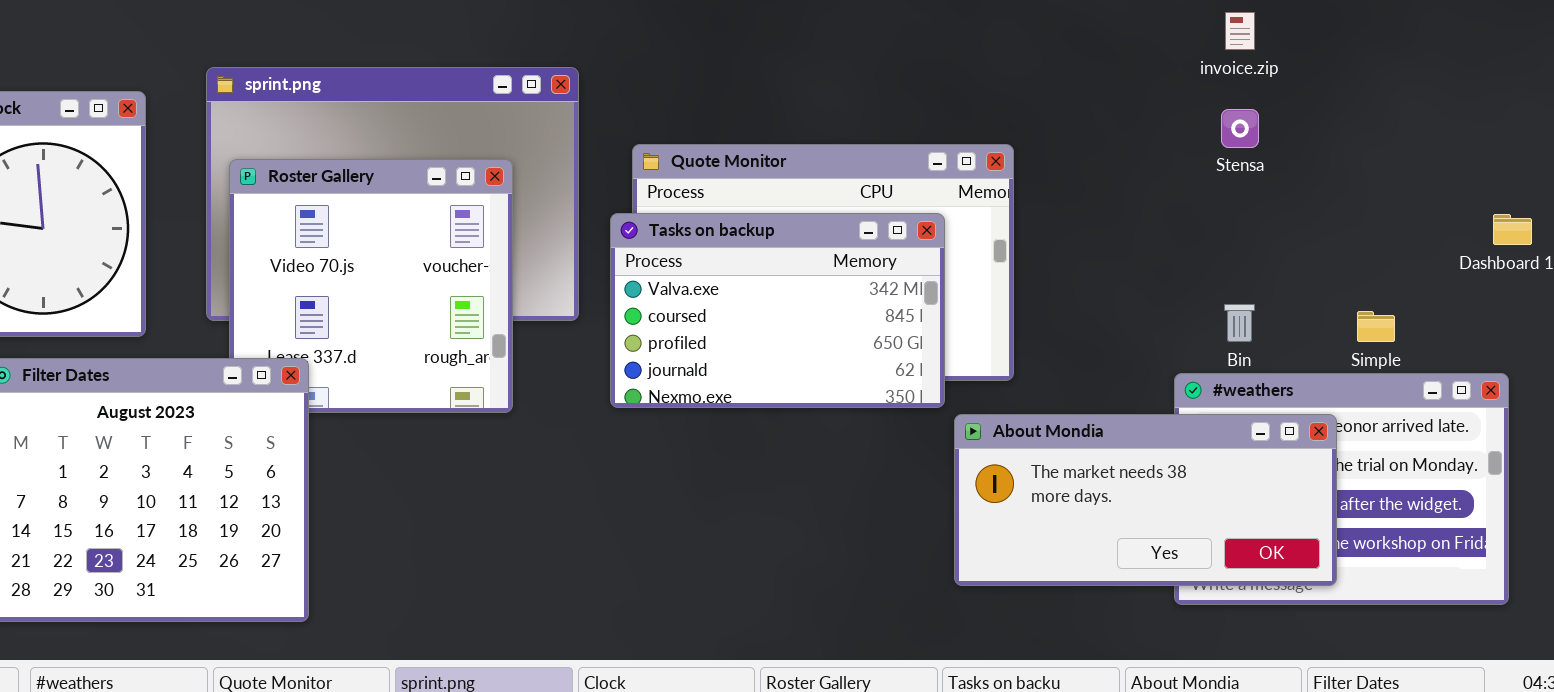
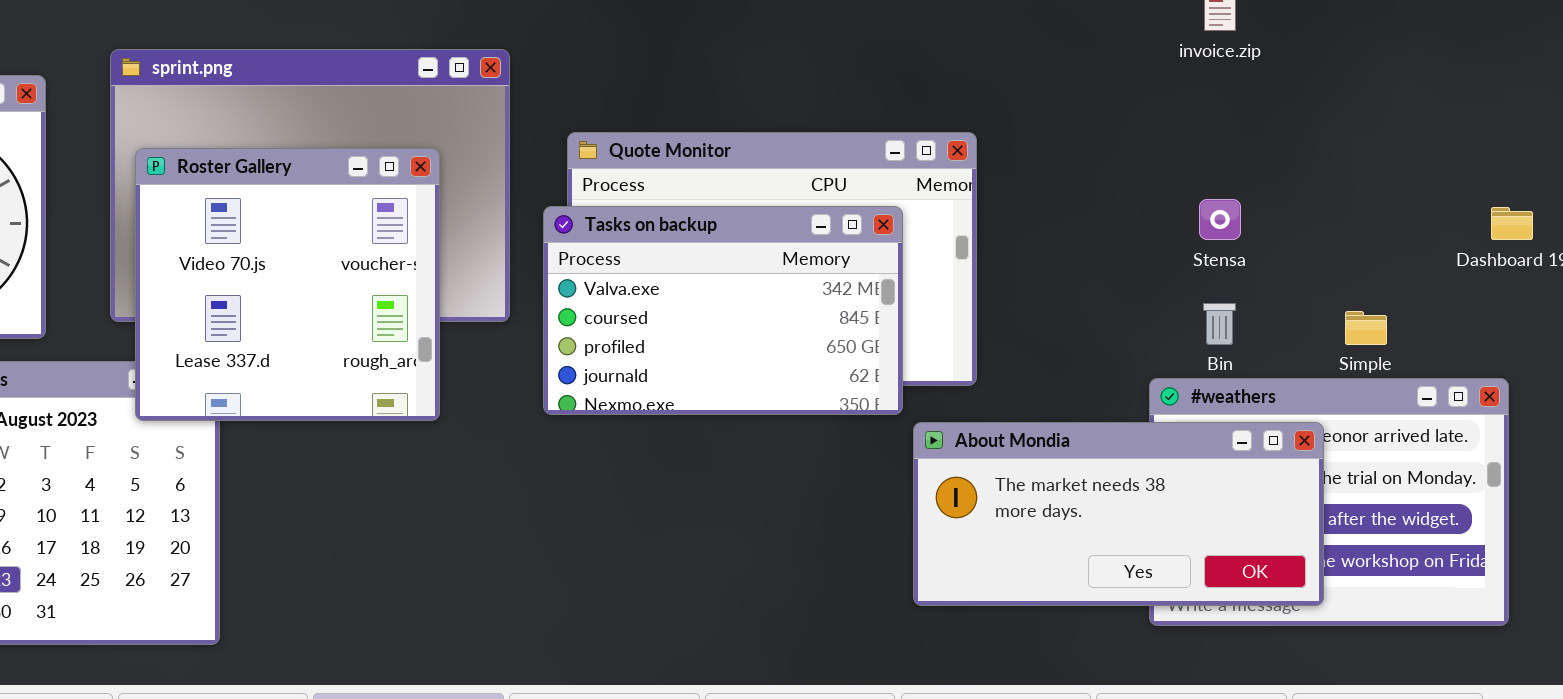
Stensa: [1221,109,1259,148] -> [1199,199,1241,240], moved
Roster Gallery: [229,159,513,413] -> [135,148,440,421], raised

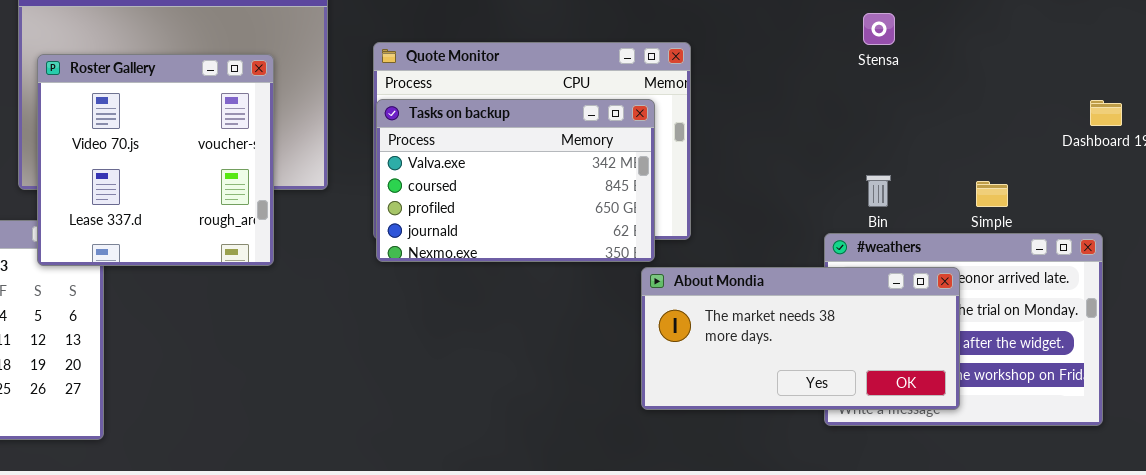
Stensa: [1199,199,1241,240] -> [863,13,895,45], moved
Tasks on backup: [543,206,903,415] -> [376,99,655,262], moved

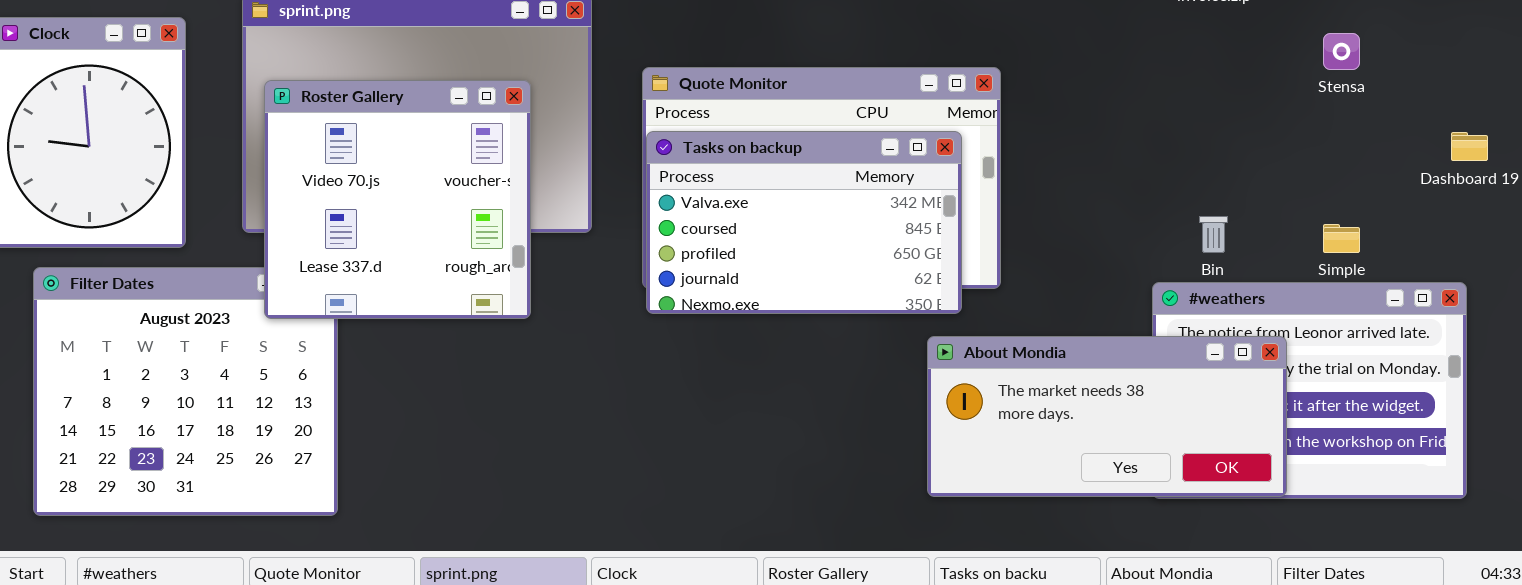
Stensa: [863,13,895,45] -> [1323,33,1360,70], moved
About Mondia: [641,267,960,410] -> [927,336,1287,497], moved

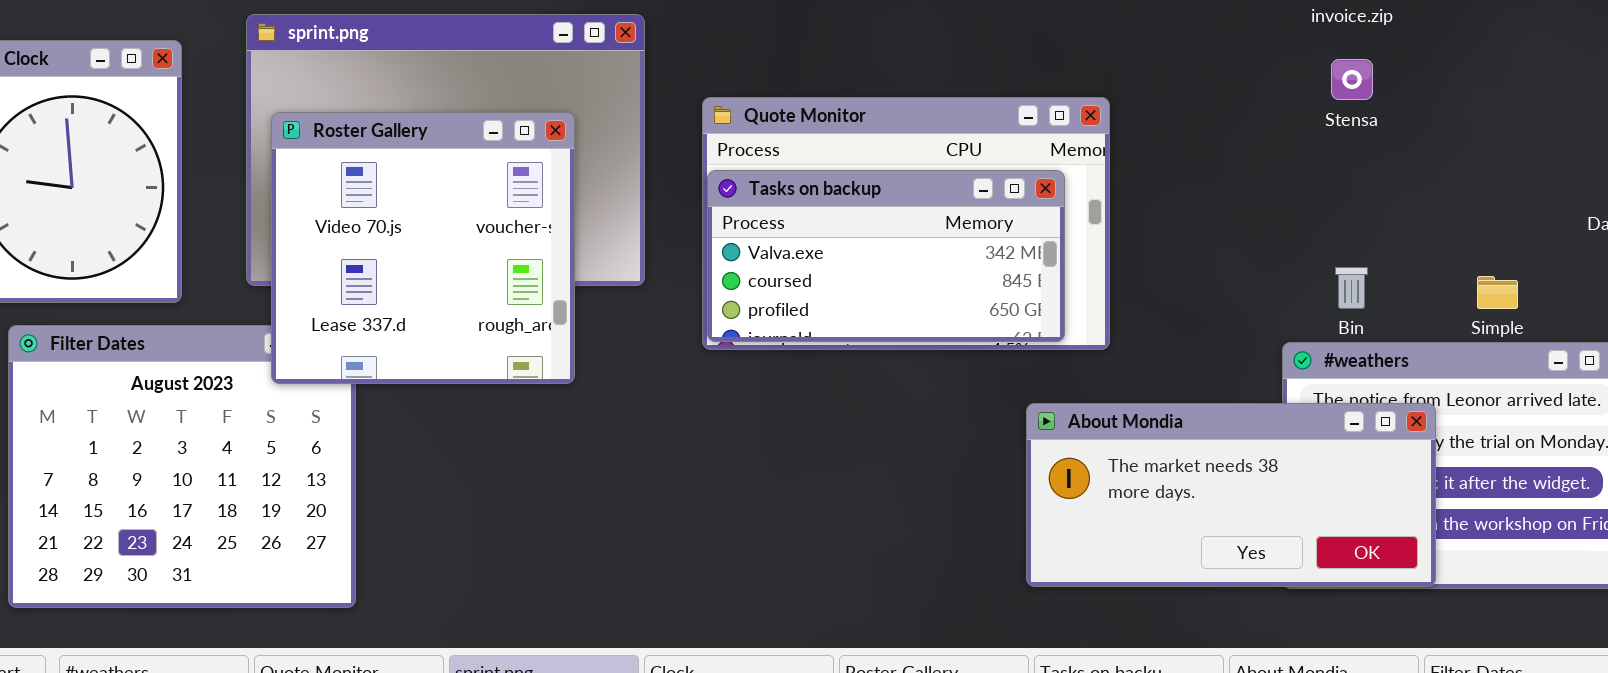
Stensa: [1323,33,1360,70] -> [1331,59,1373,100], moved
Tasks on backup: [646,131,962,314] -> [707,170,1065,342], resized

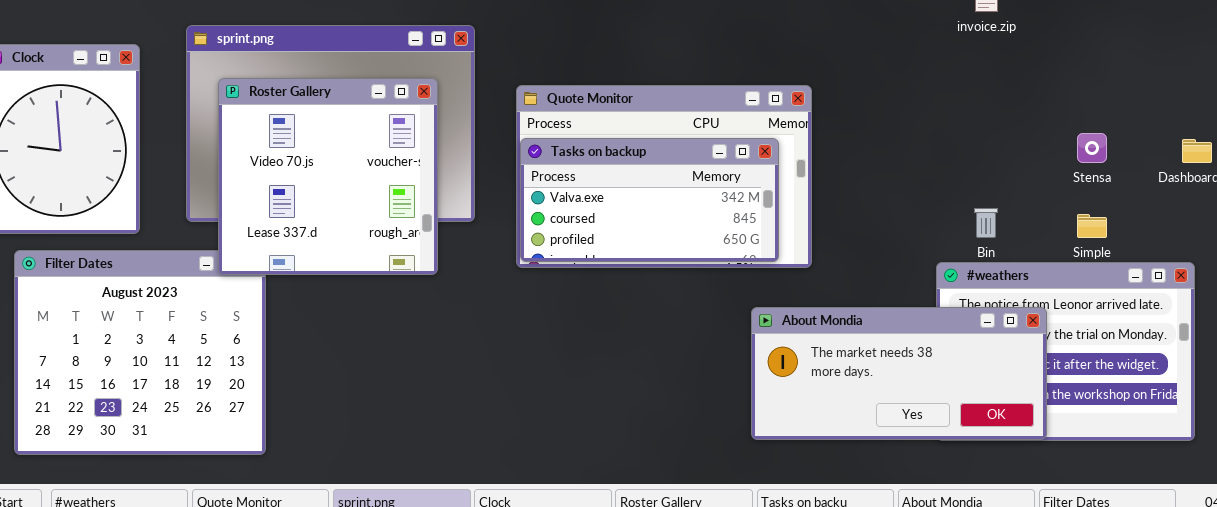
Stensa: [1331,59,1373,100] -> [1077,133,1107,163], moved
Roster Gallery: [271,112,575,384] -> [218,78,438,275], moved

